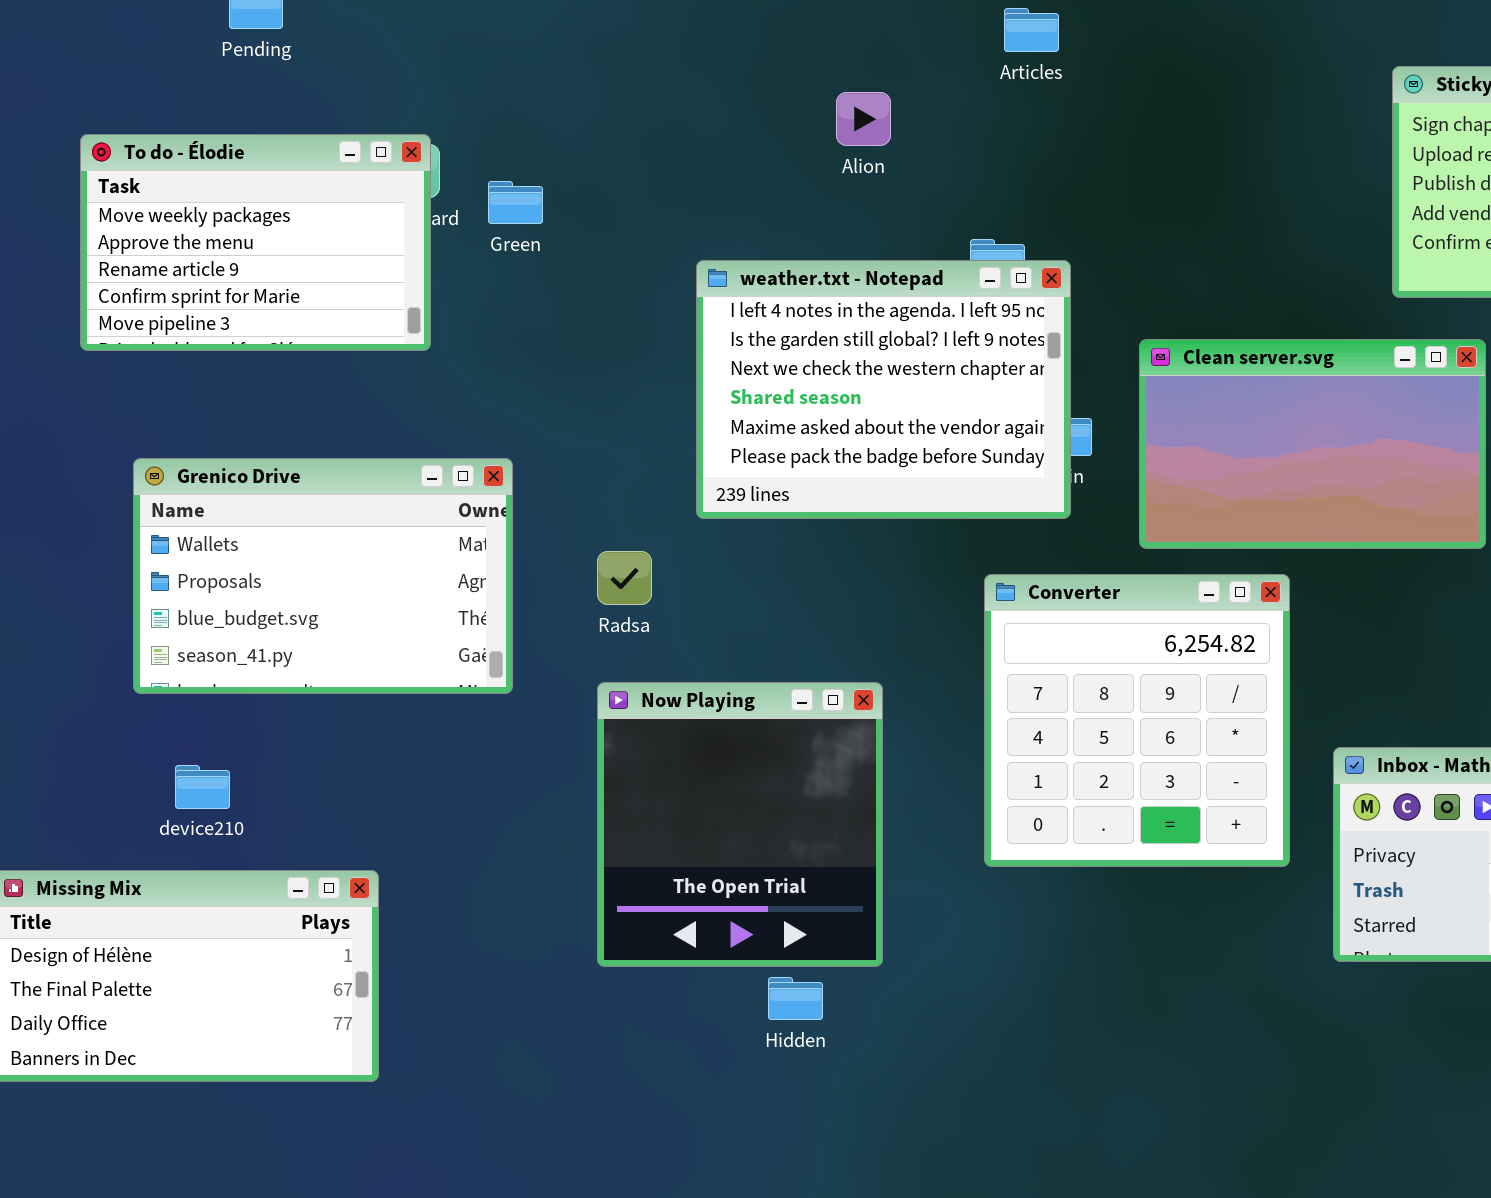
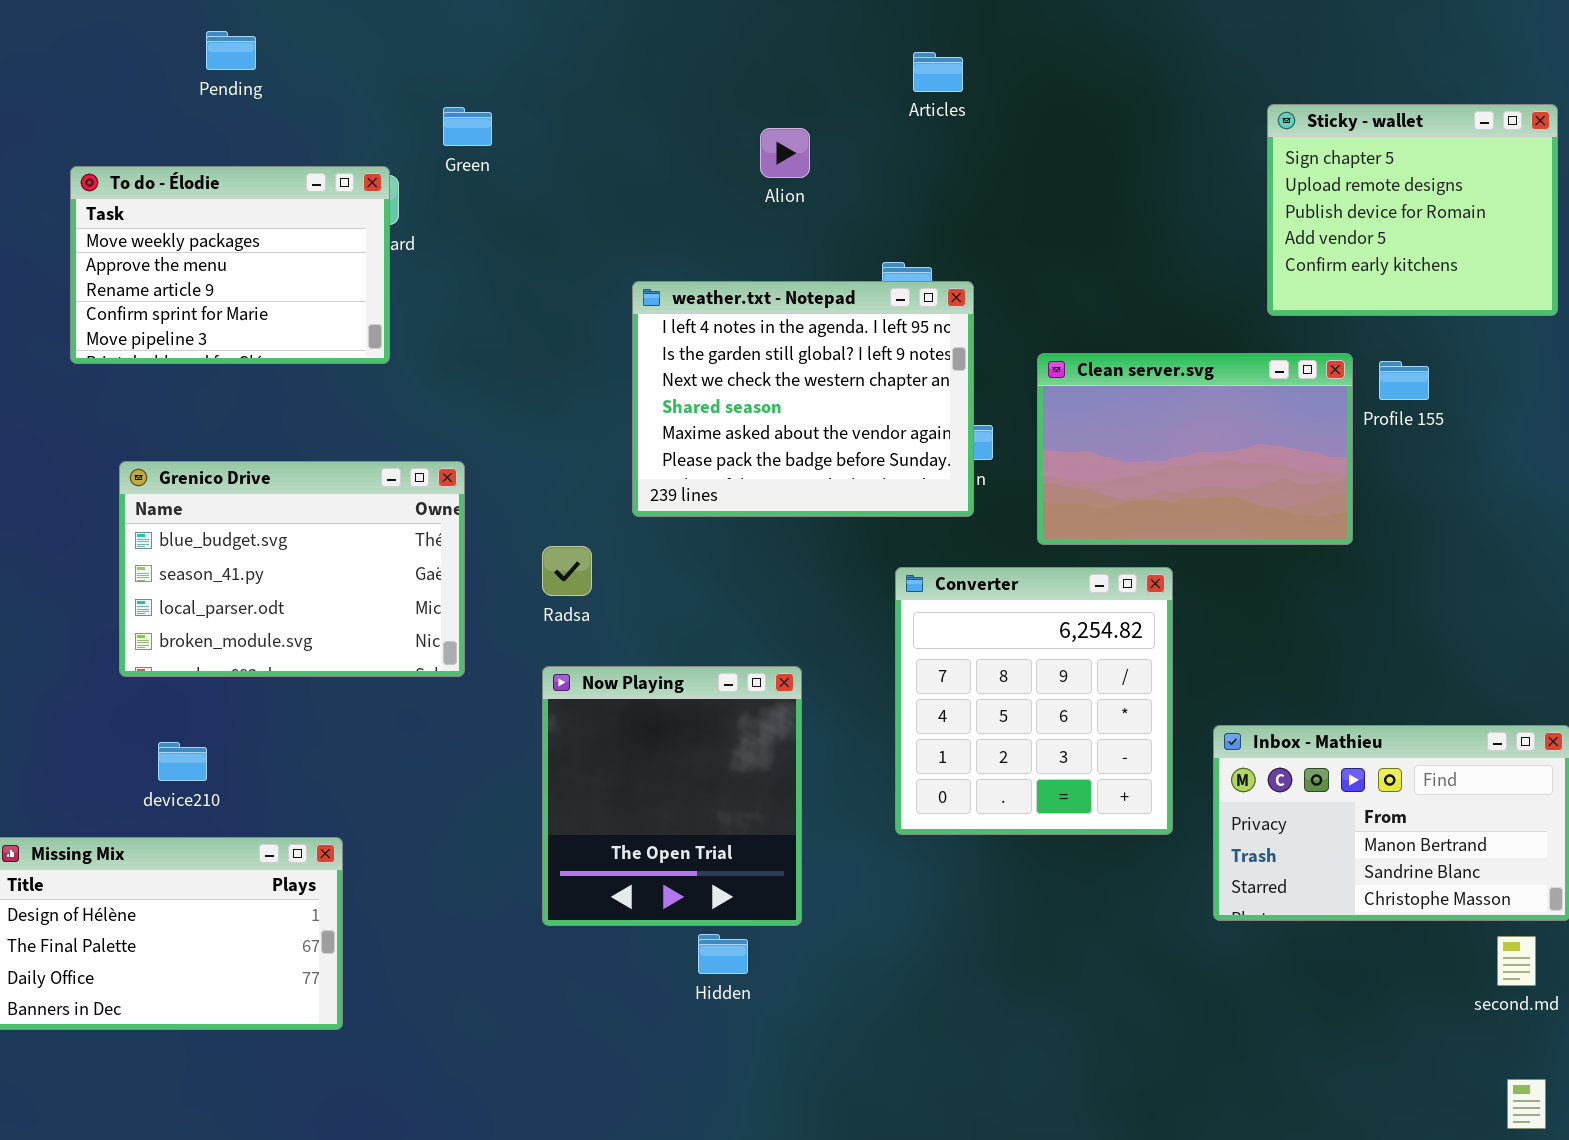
Green: [488,181,543,224] -> [443,107,492,146], moved
Grenico Drive: [133,458,513,694] -> [119,461,465,677], scrolled down 2 rows

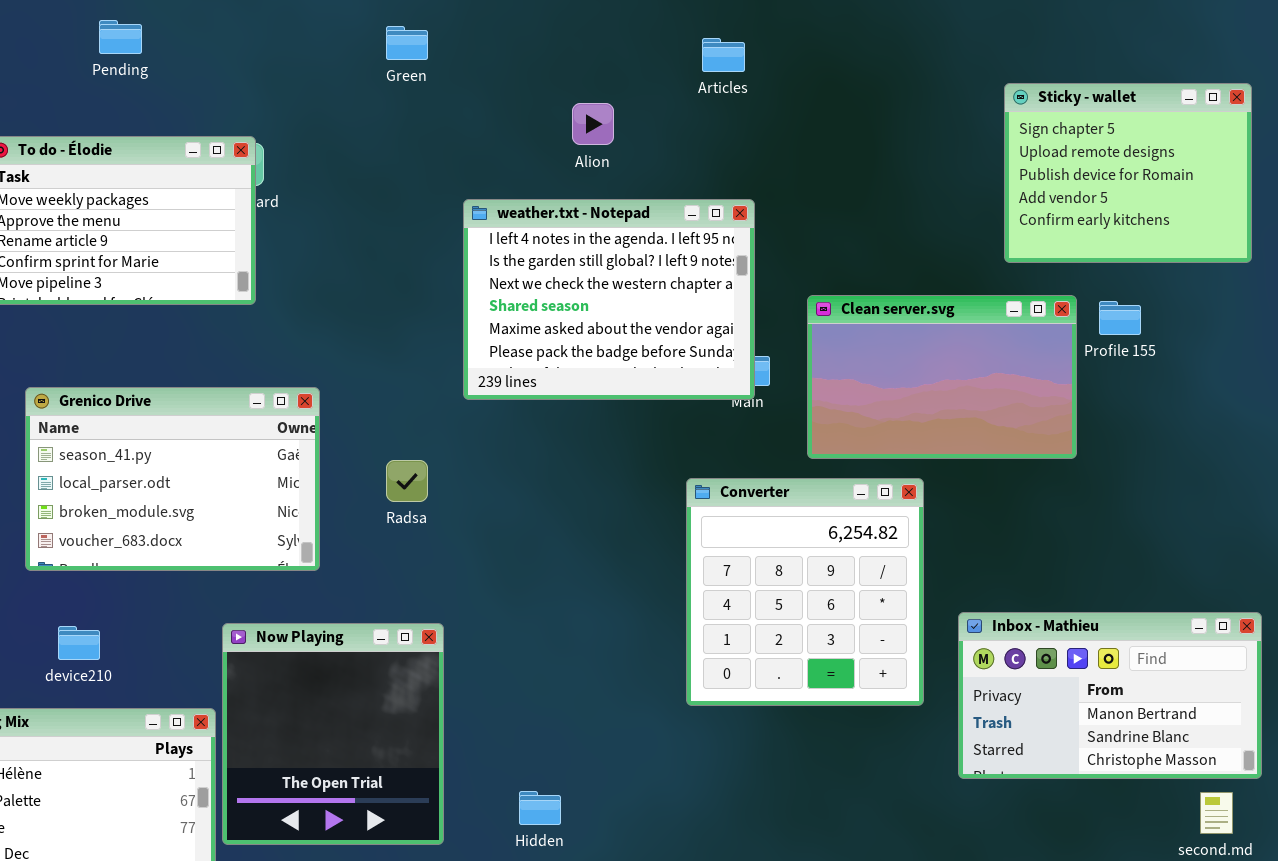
Green: [443,107,492,146] -> [386,26,428,60], moved
weather.txt - Notepad: [632,281,974,517] -> [463,199,755,400], moved
Grenico Drive: [119,461,465,677] -> [25,387,320,571], scrolled down 1 row
Now Playing: [542,666,802,926] -> [222,623,444,845], moved

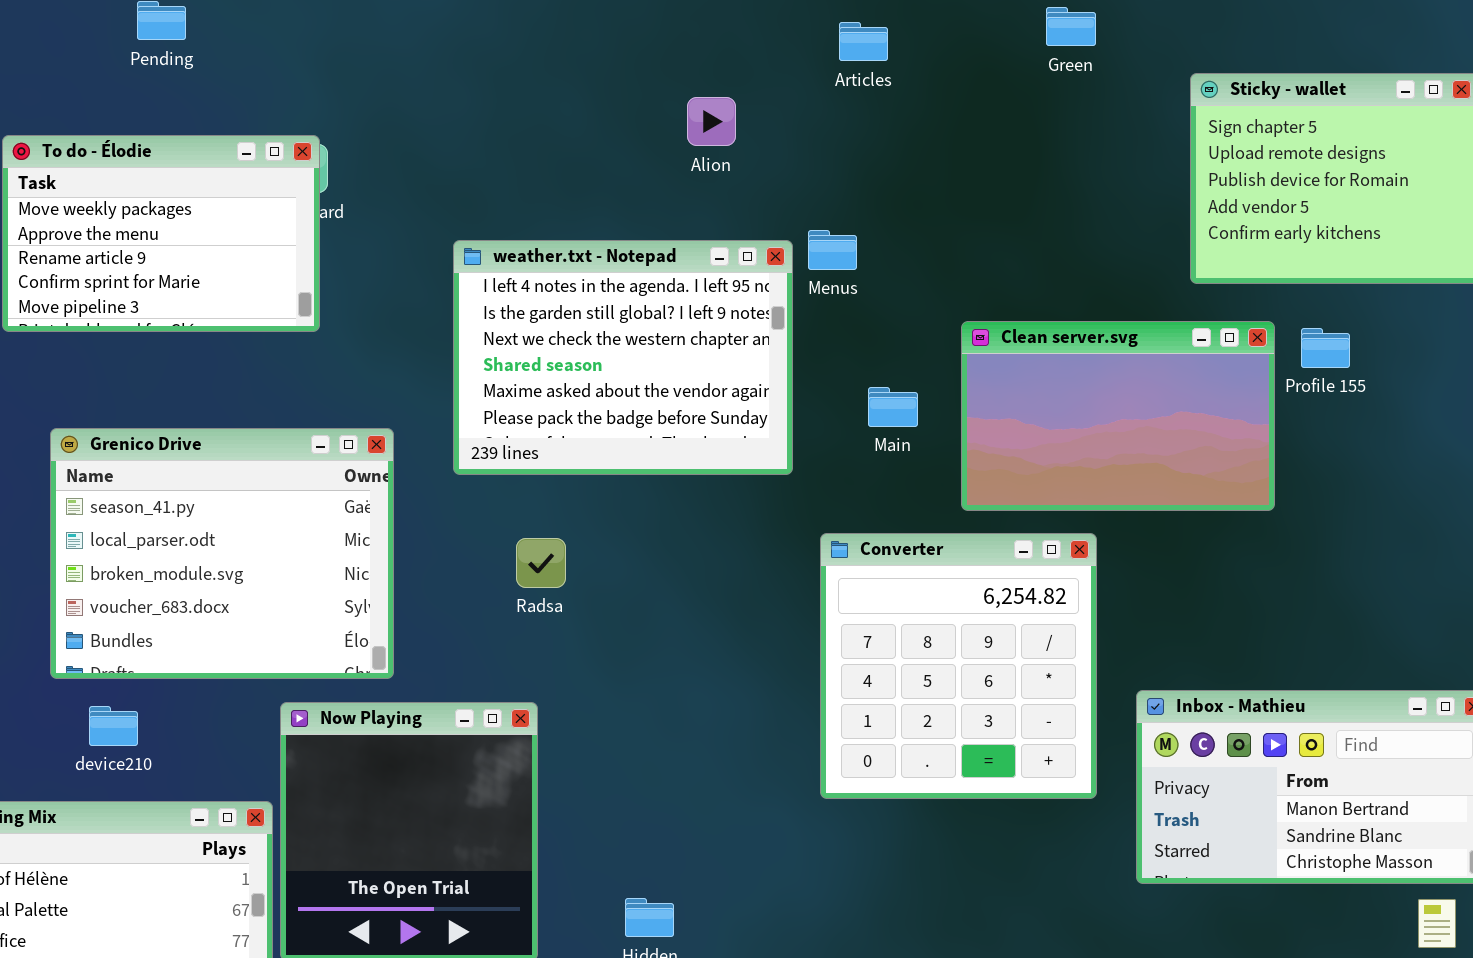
Green: [386,26,428,60] -> [1046,7,1096,46], moved
weather.txt - Notepad: [463,199,755,400] -> [453,240,793,475], moved
Grenico Drive: [25,387,320,571] -> [50,428,394,679], resized
Radsa: [386,460,428,502] -> [516,538,566,588], moved

